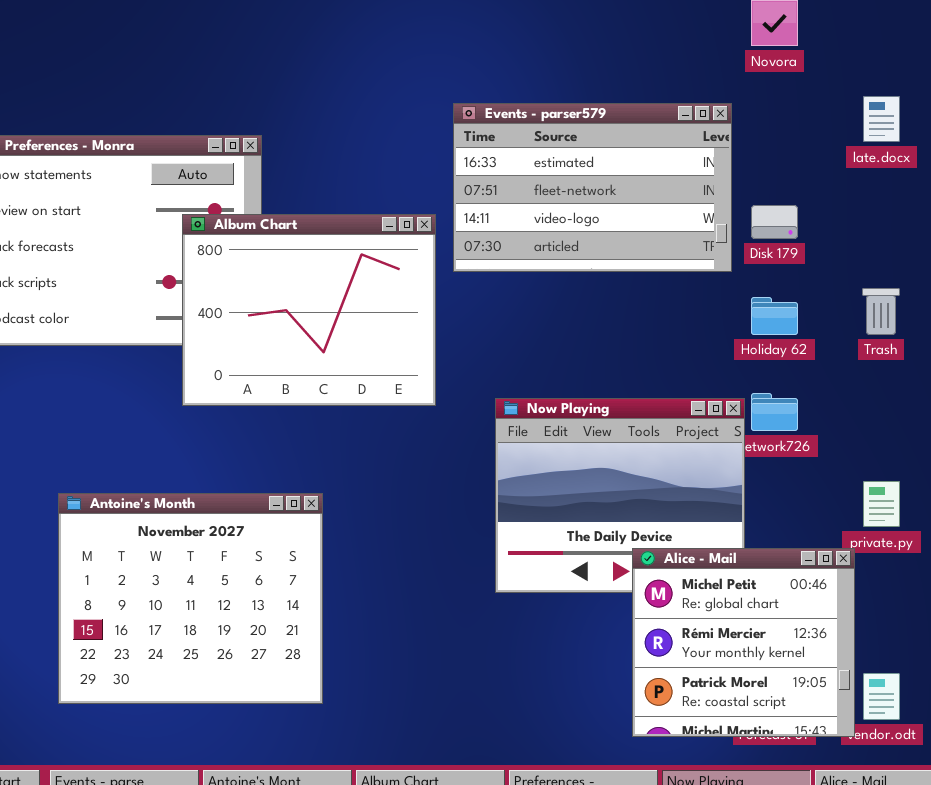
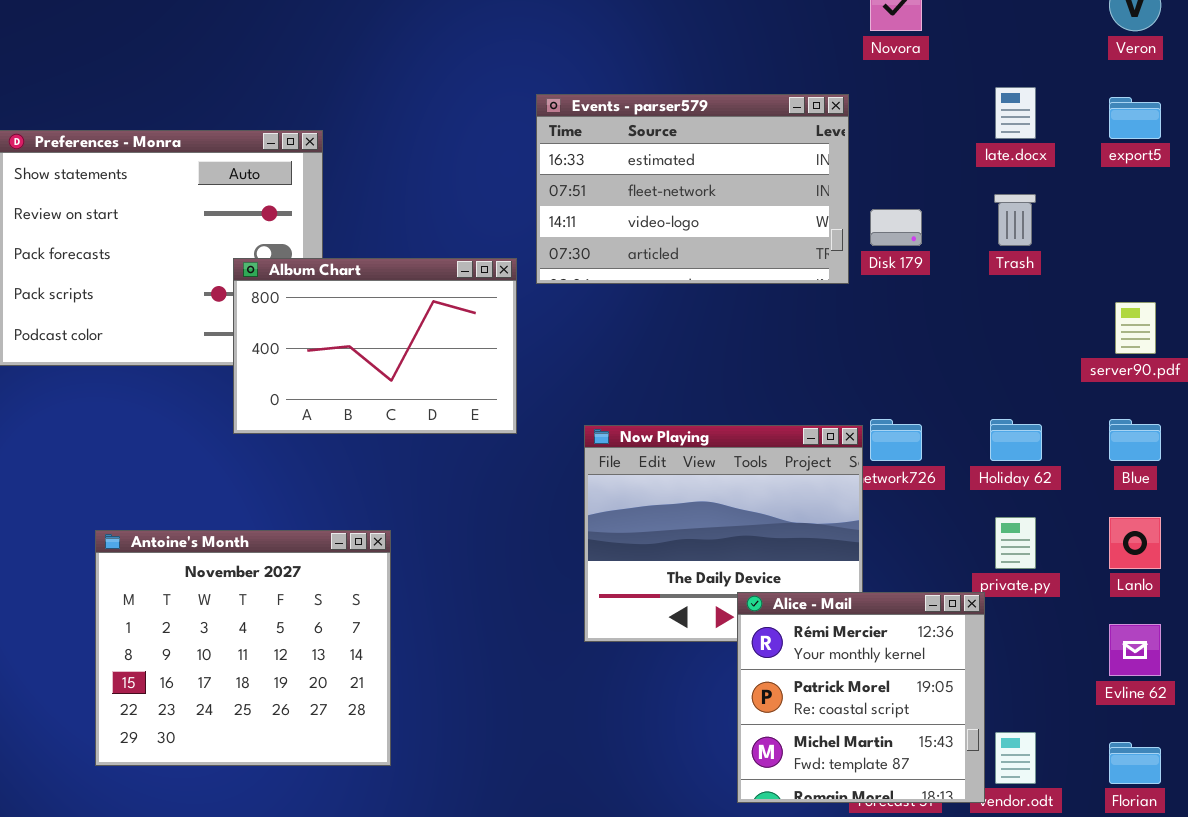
Album Chart: [182,214,436,406] -> [233,258,517,434], resized
Trash: [862,288,900,335] -> [994,194,1036,246], moved
Holiday 62: [751,297,798,335] -> [990,419,1042,461], moved
Alice - Mail: [632,548,855,737] -> [737,592,985,803], scrolled down 1 row

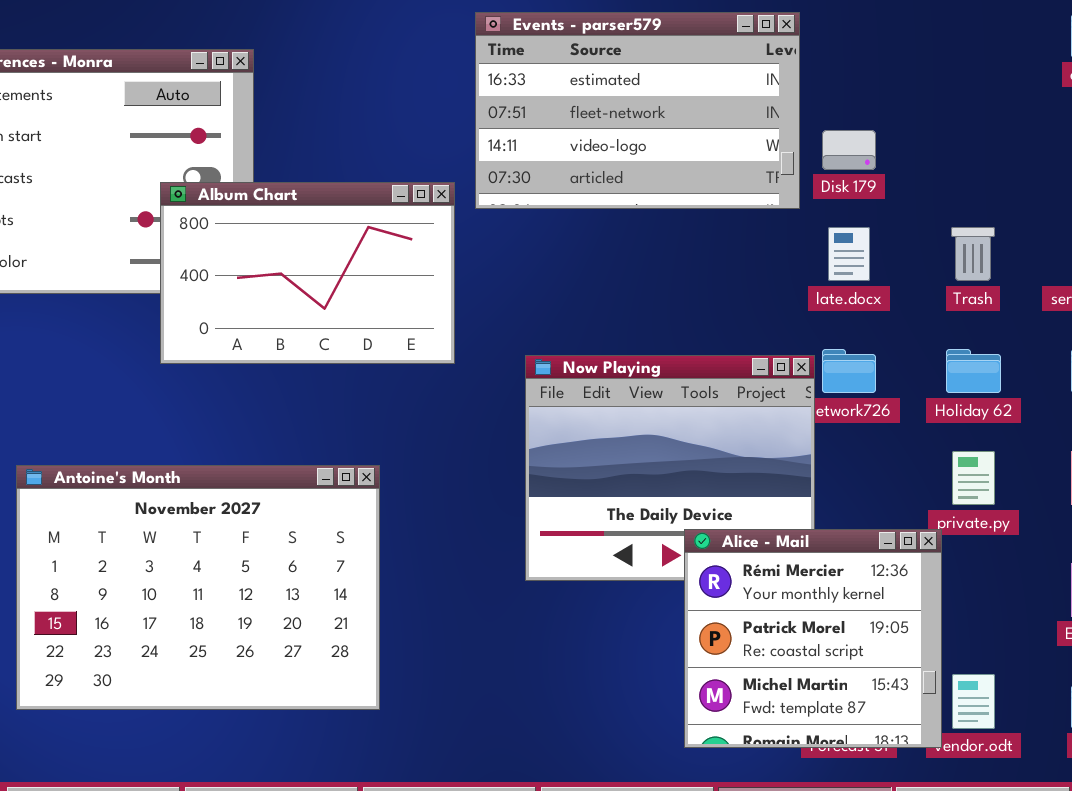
late.docx: [995,87,1036,139] -> [828,227,870,281], moved
Trash: [994,194,1036,246] -> [951,227,995,281], moved
Antoine's Month: [95,530,391,766] -> [16,465,380,710], resized

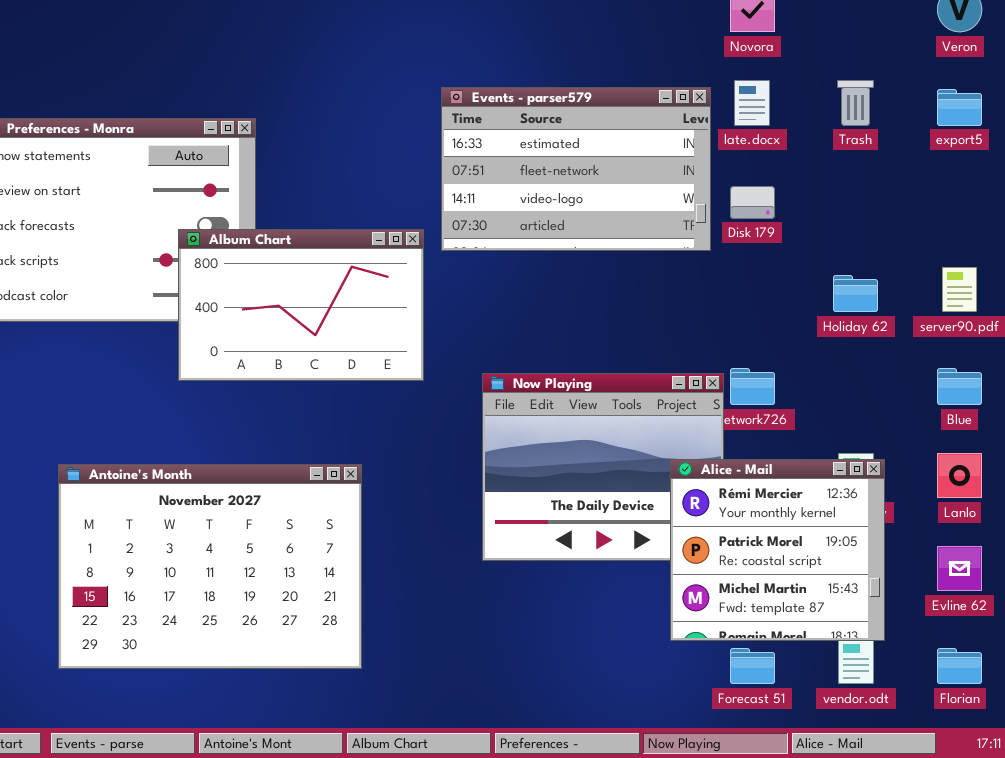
late.docx: [828,227,870,281] -> [734,80,770,126], moved
Trash: [951,227,995,281] -> [837,80,874,126], moved
Holiday 62: [946,349,1001,393] -> [833,275,878,312], moved
Alice - Mail: [684,529,942,748] -> [670,459,885,641], moved

